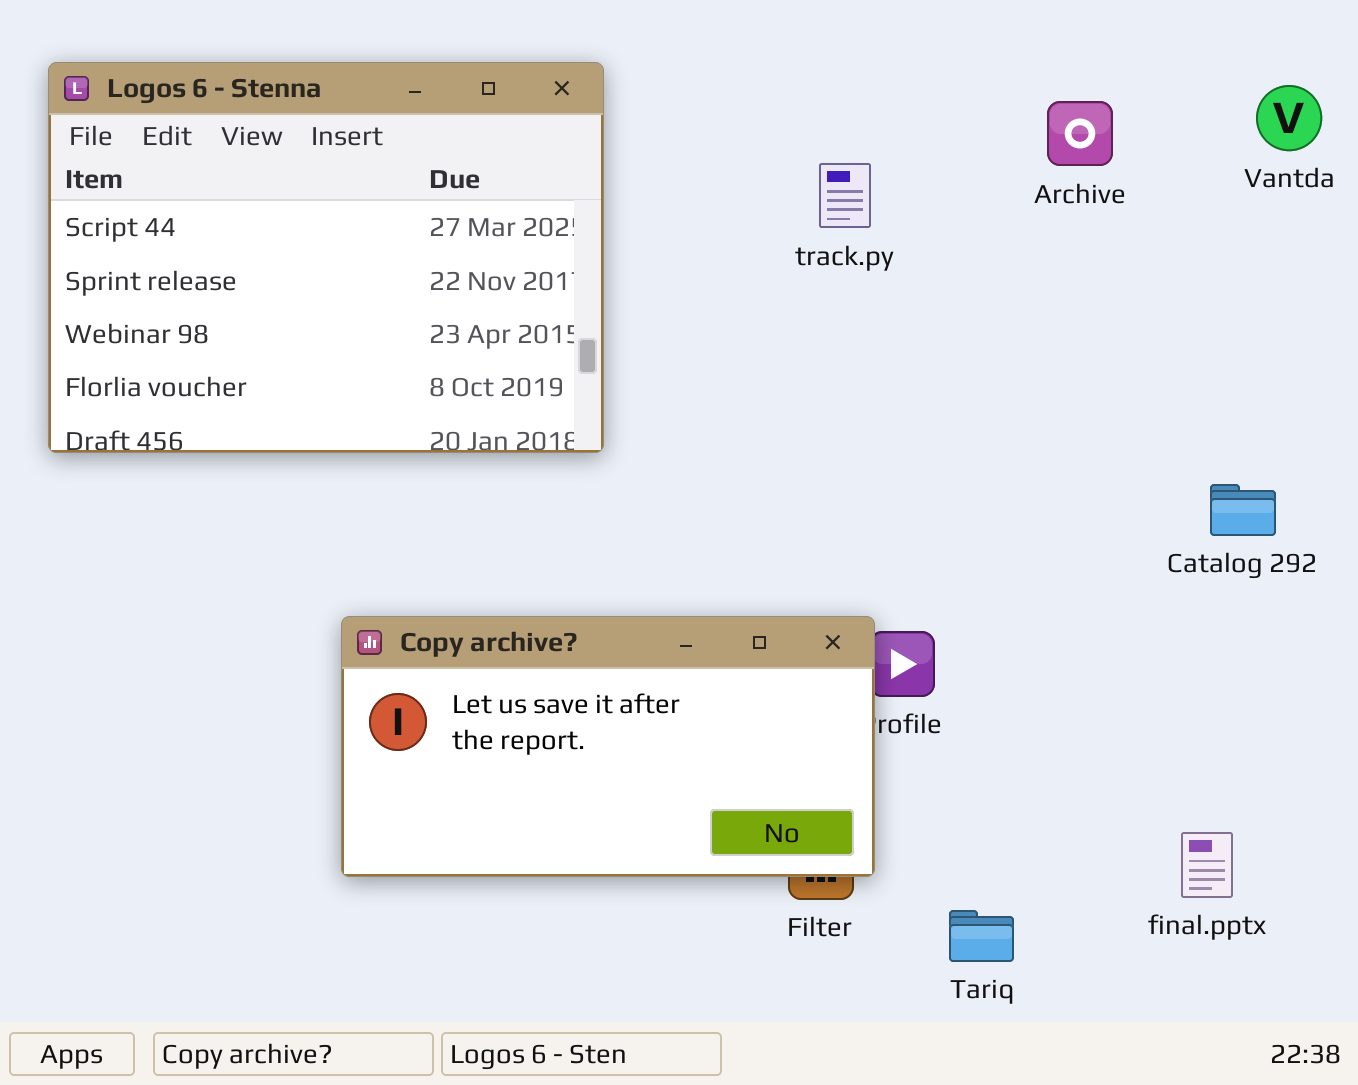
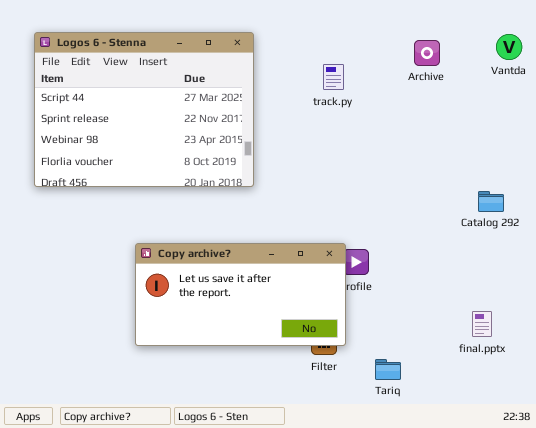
Logos 6 - Stenna: [48,62,604,453] -> [34,32,254,187], moved
final.pptx: [1181,832,1233,898] -> [472,311,492,337], moved

